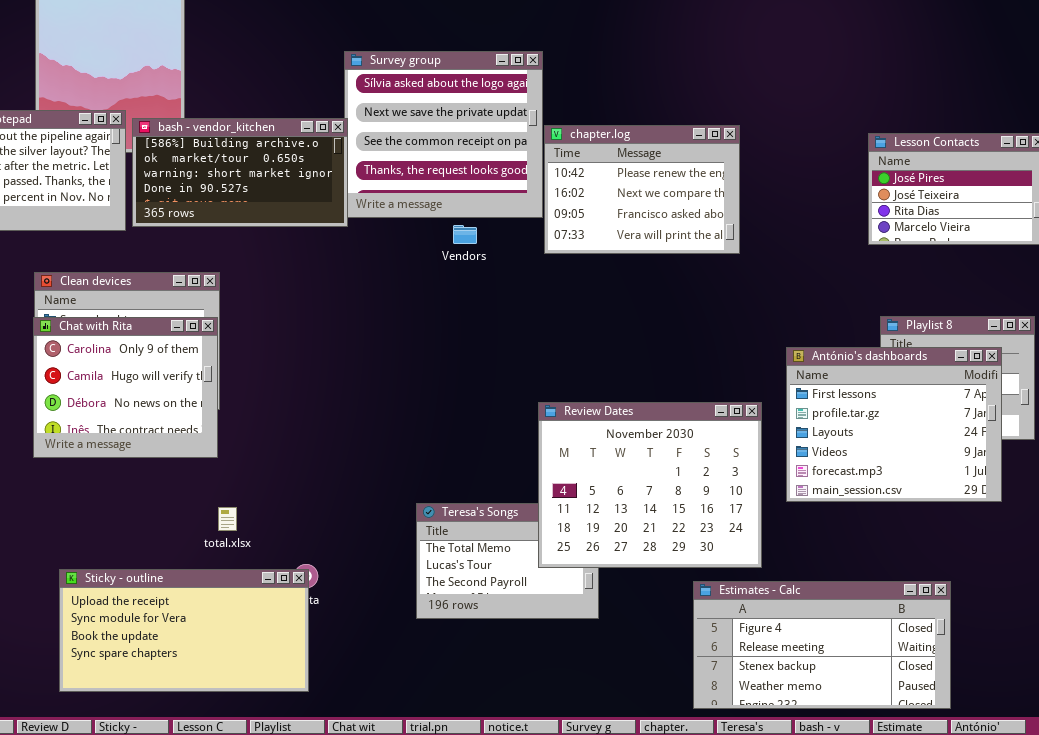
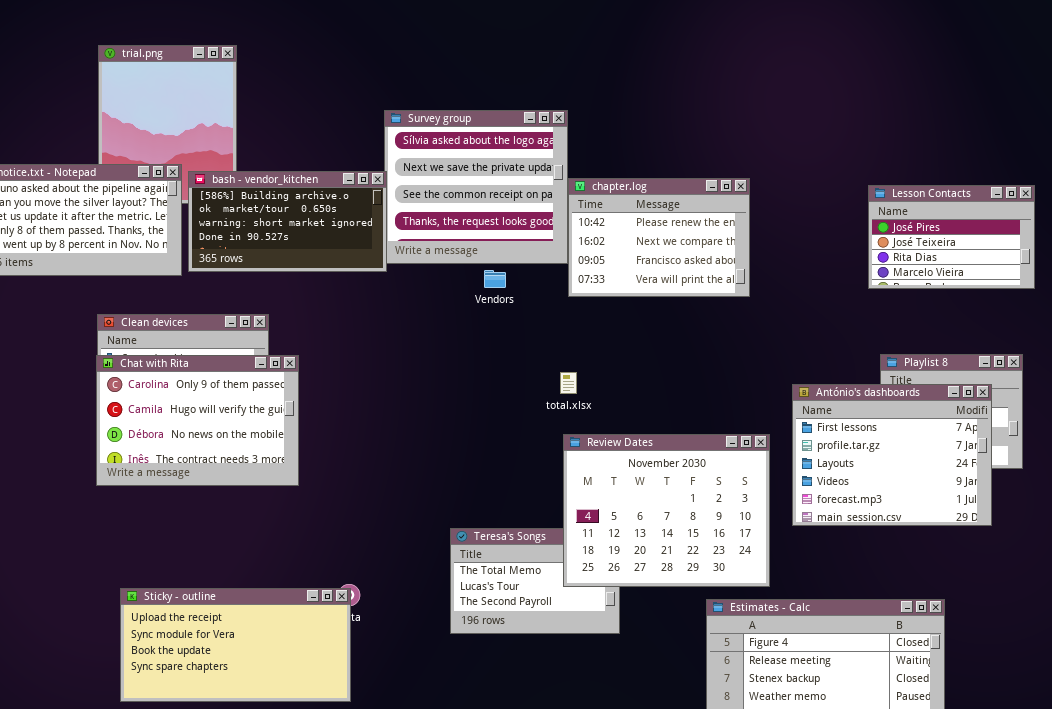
Chat with Rita: [33,317,218,458] -> [96,355,299,486], resized
total.xlsx: [218,507,237,531] -> [560,372,577,394], moved

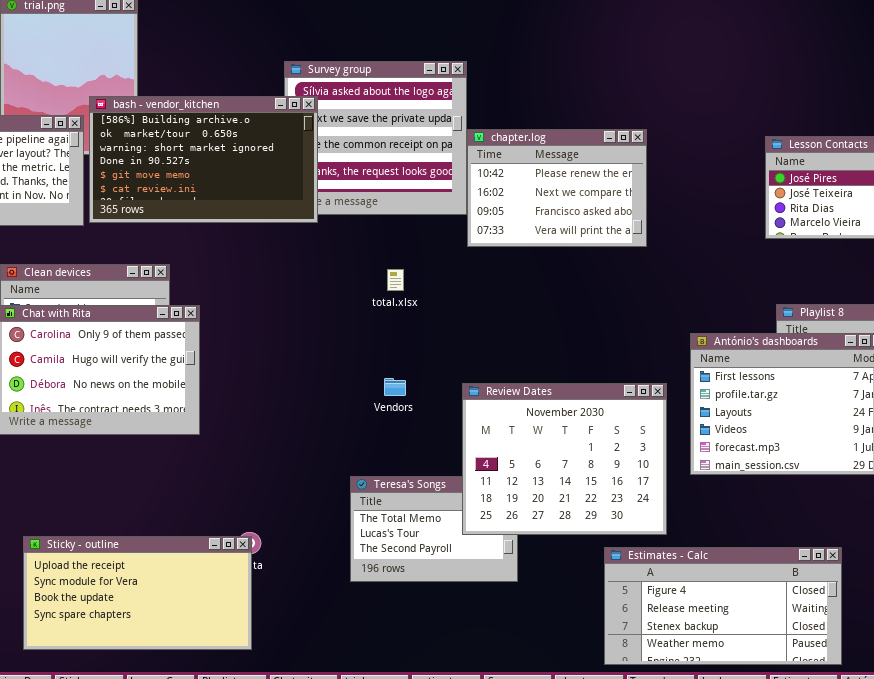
bash - vendor_kitchen: [188,171,387,272] -> [89,96,318,223], resized
Vendors: [484,270,506,288] -> [384,378,406,396], moved
total.xlsx: [560,372,577,394] -> [387,269,404,291], moved

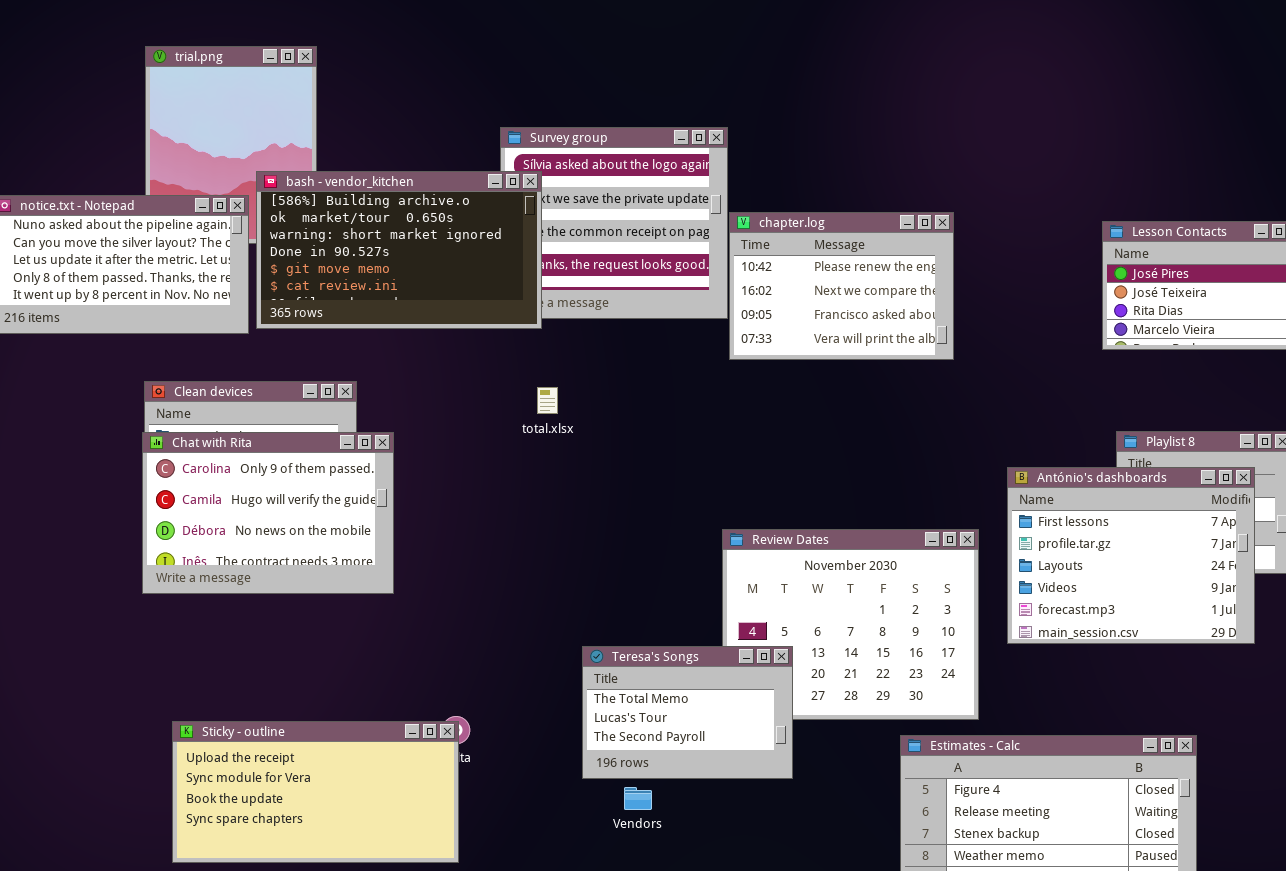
total.xlsx: [387,269,404,291] -> [537,387,558,414], moved
Vendors: [384,378,406,396] -> [624,787,652,810], moved
Teresa's Songs: [350,476,518,582] -> [582,646,793,779], raised

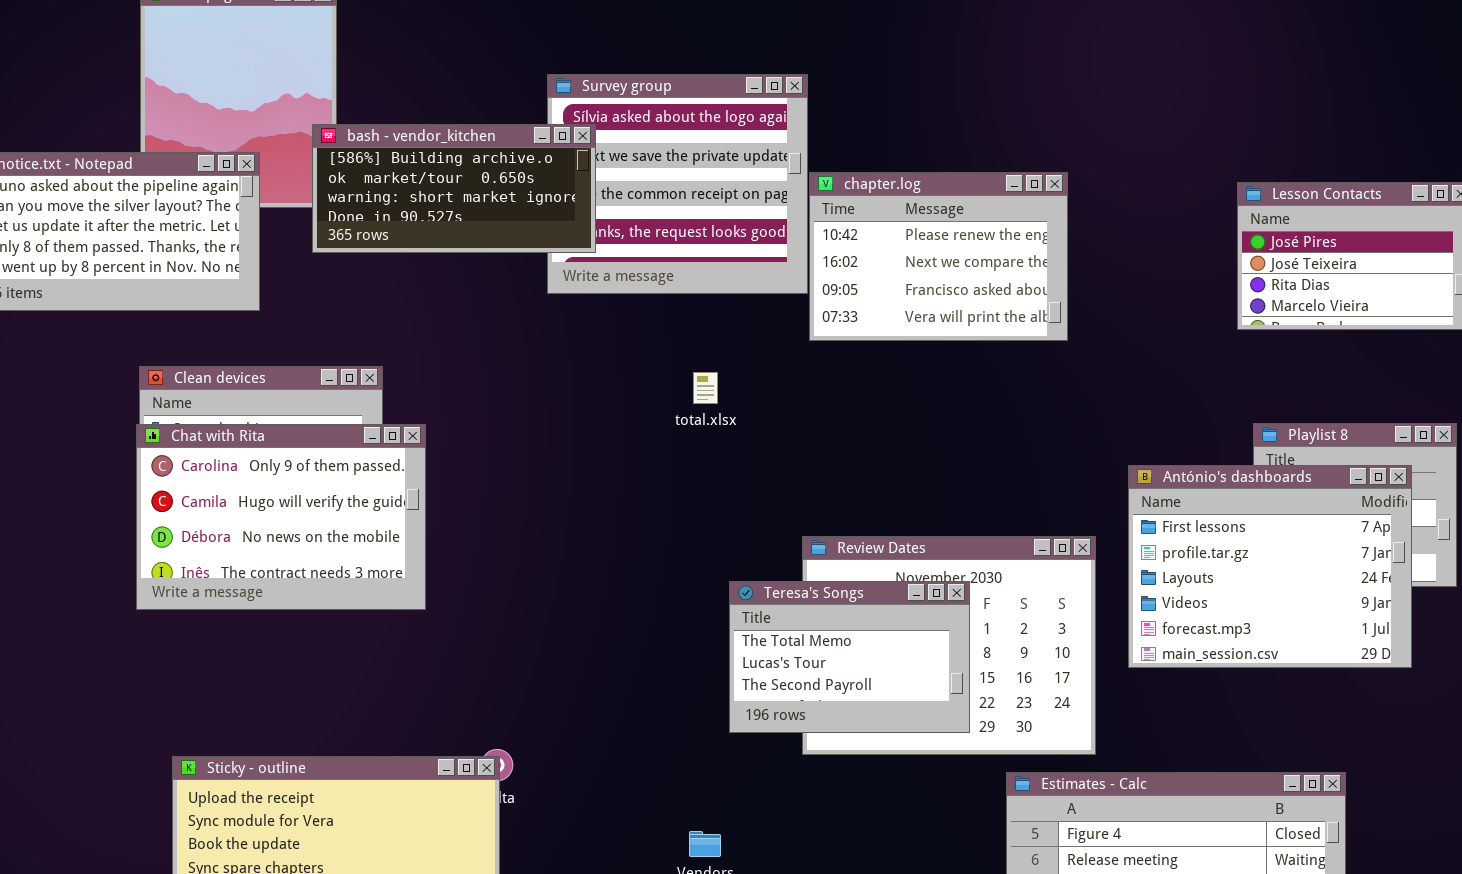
bash - vendor_kitchen: [256,171,542,329] -> [312,124,596,253], resized
total.xlsx: [537,387,558,414] -> [693,372,718,404], moved
Teresa's Songs: [582,646,793,779] -> [729,581,970,733], moved

